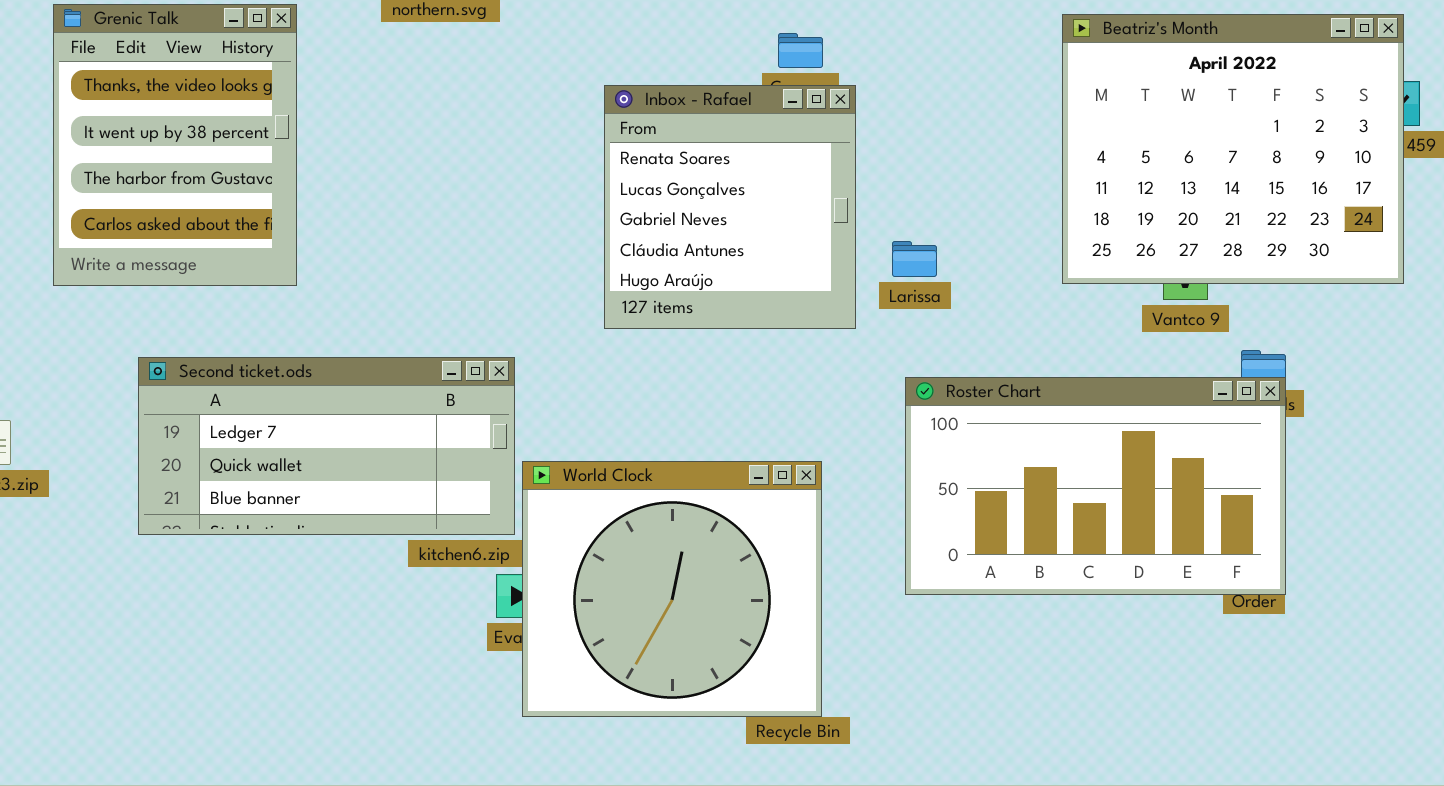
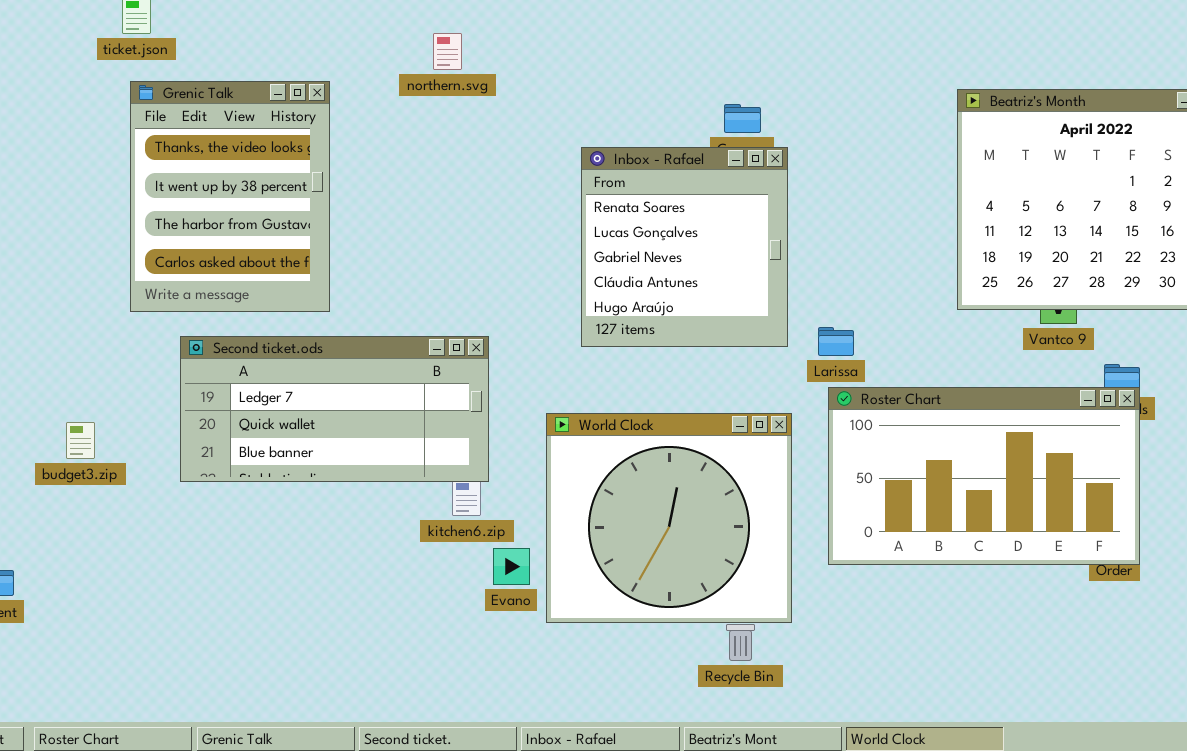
Larissa: [892,241,937,277] -> [818,327,854,356], moved
Second ticket.ods: [138,357,515,535] -> [180,336,489,482], moved
World Clock: [522,461,822,717] -> [546,413,792,623], moved

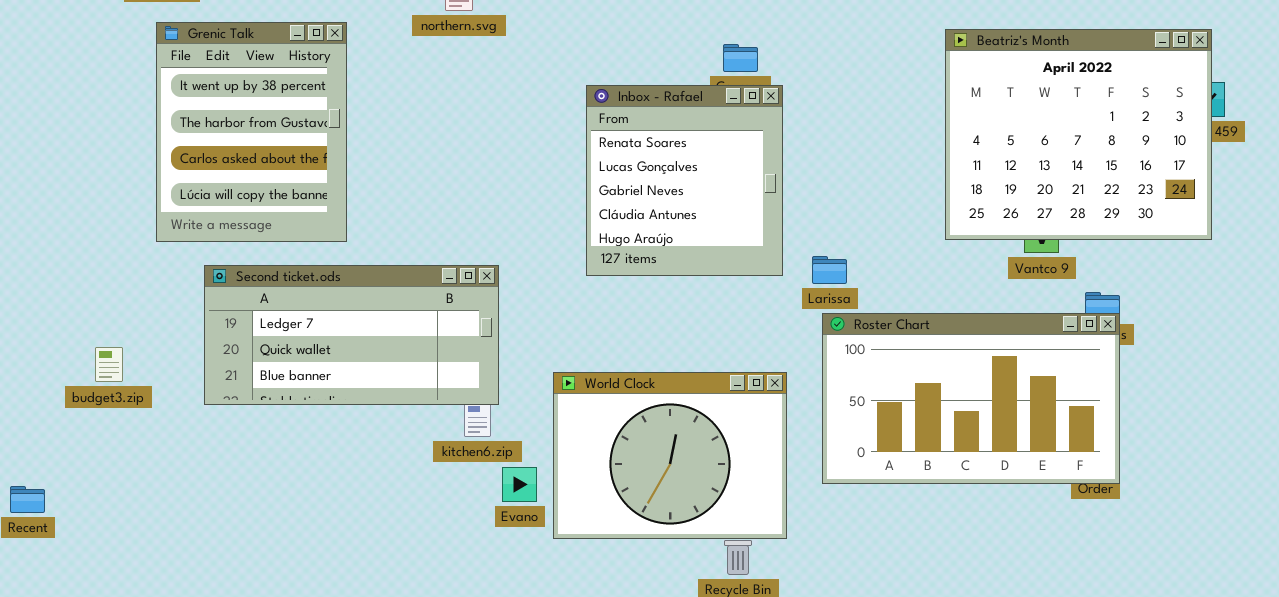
Grenic Talk: [130,81,330,312] -> [156,22,347,242], scrolled down 1 row
World Clock: [546,413,792,623] -> [553,372,787,539], resized

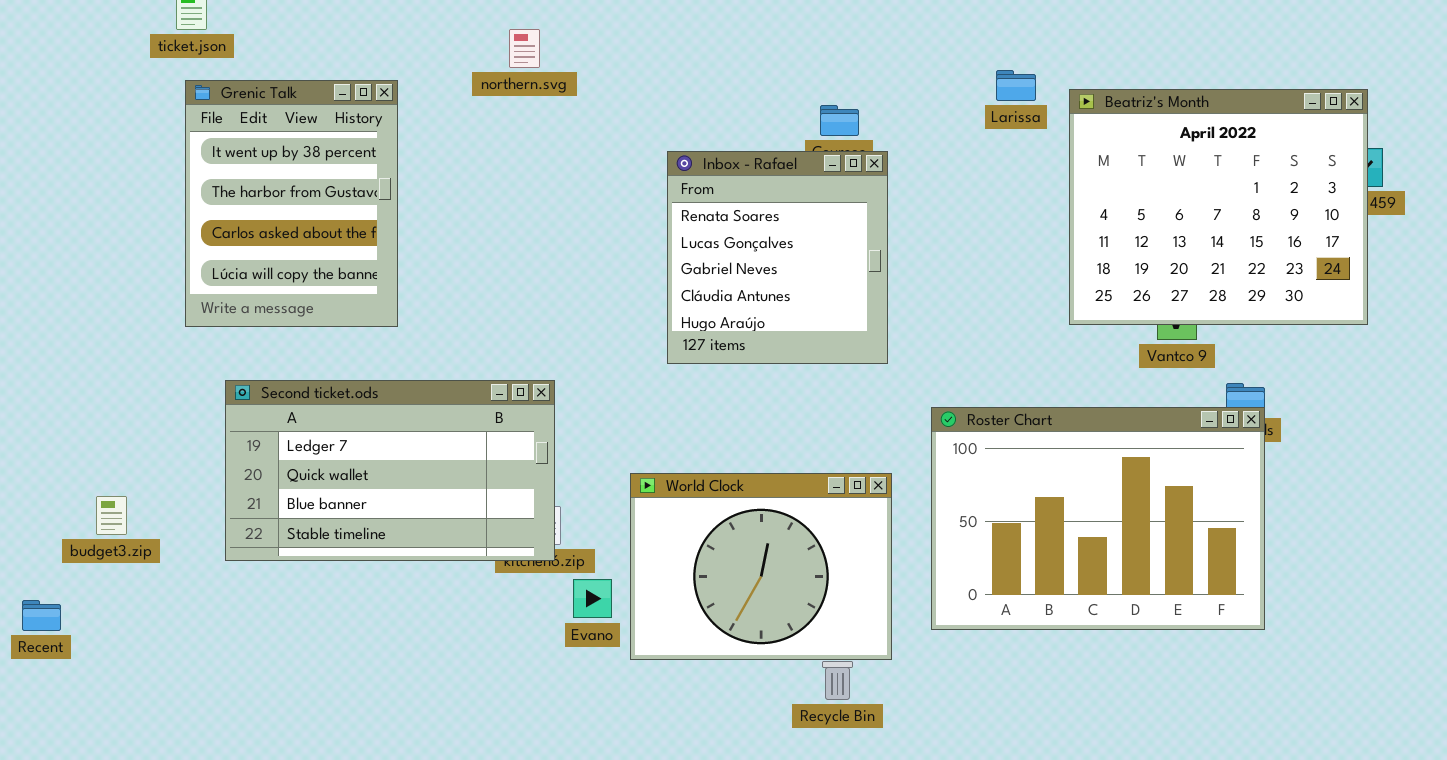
Larissa: [812,256,847,284] -> [996,70,1036,101], moved
Second ticket.ods: [204,265,499,405] -> [225,380,555,561], moved, resized
Roster Chart: [822,313,1120,484] -> [931,407,1265,630], resized
budget3.zip: [95,347,123,382] -> [96,496,127,535], moved

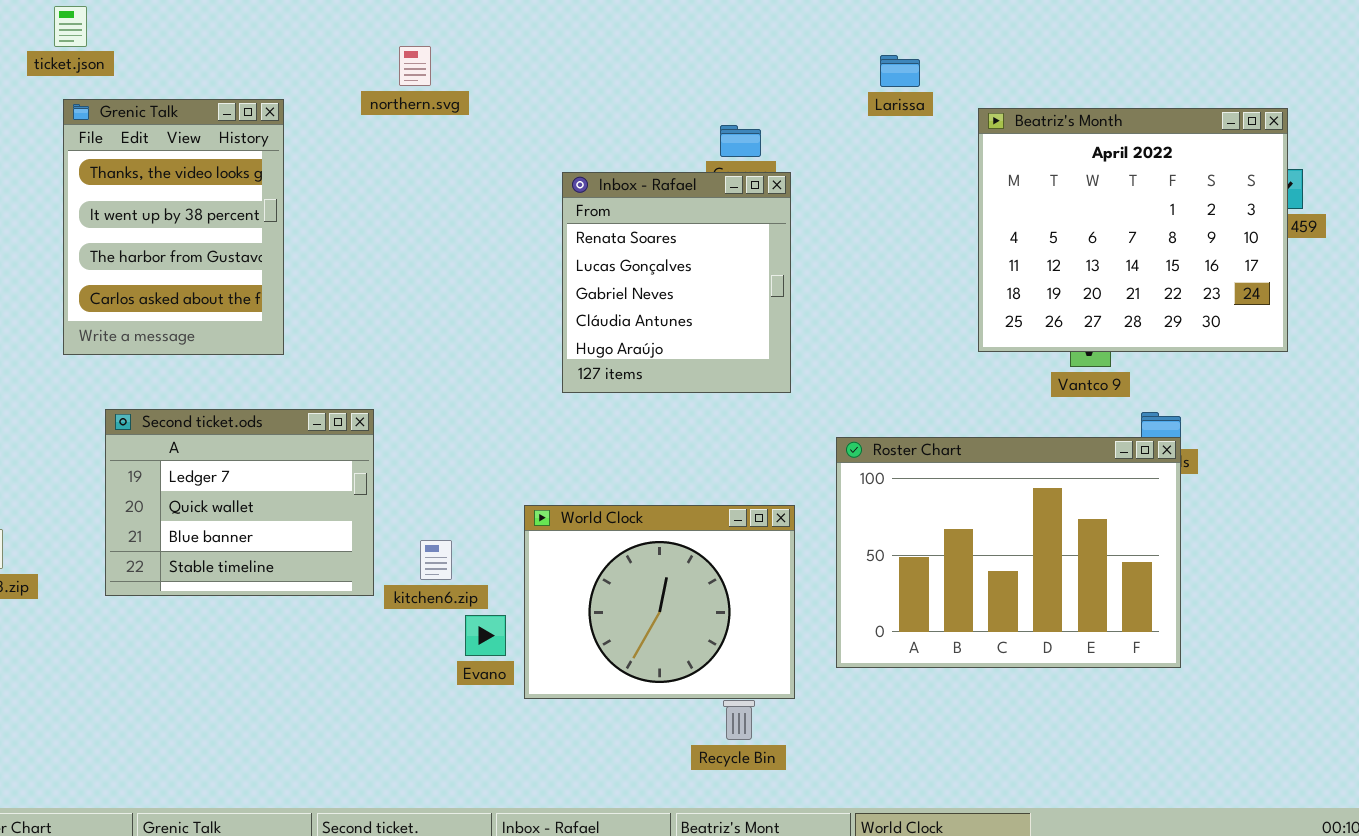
Larissa: [996,70,1036,101] -> [880,55,920,87], moved
Grenic Talk: [185,80,398,327] -> [63,99,284,355], scrolled up 1 row
Second ticket.ods: [225,380,555,561] -> [105,409,374,596], resized

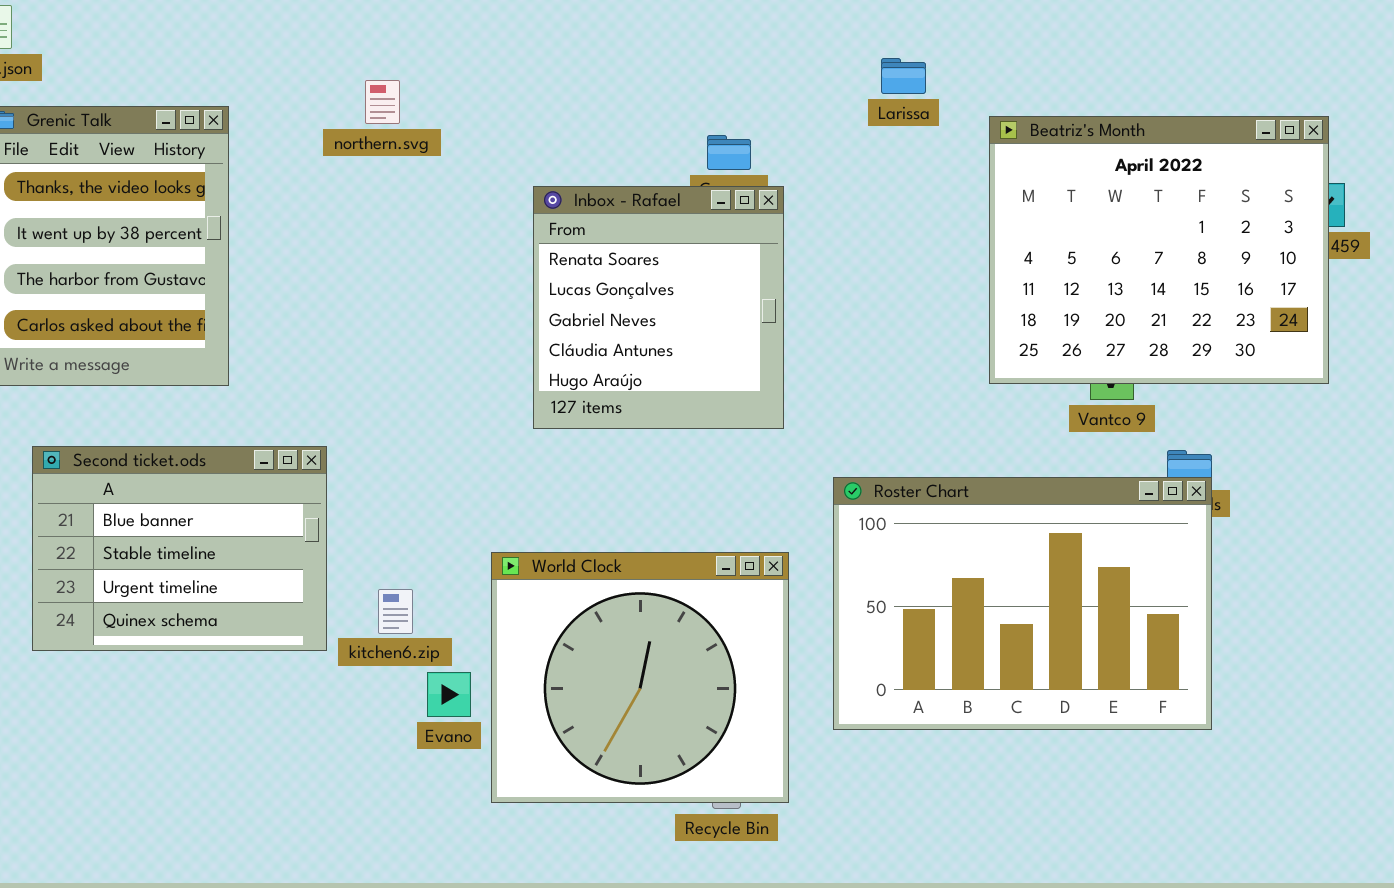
northern.svg: [399,46,431,86] -> [365,80,400,124], moved
Second ticket.ods: [105,409,374,596] -> [32,446,327,651], scrolled down 2 rows
World Clock: [524,505,795,699] -> [491,552,789,803], resized

